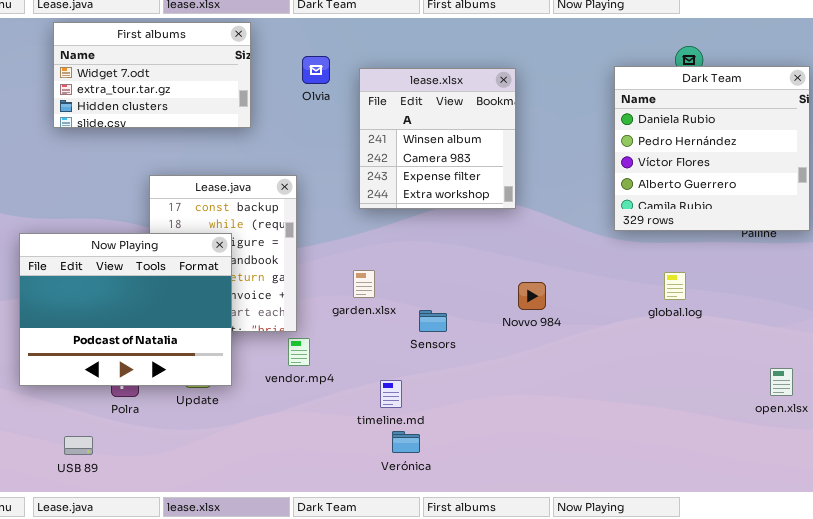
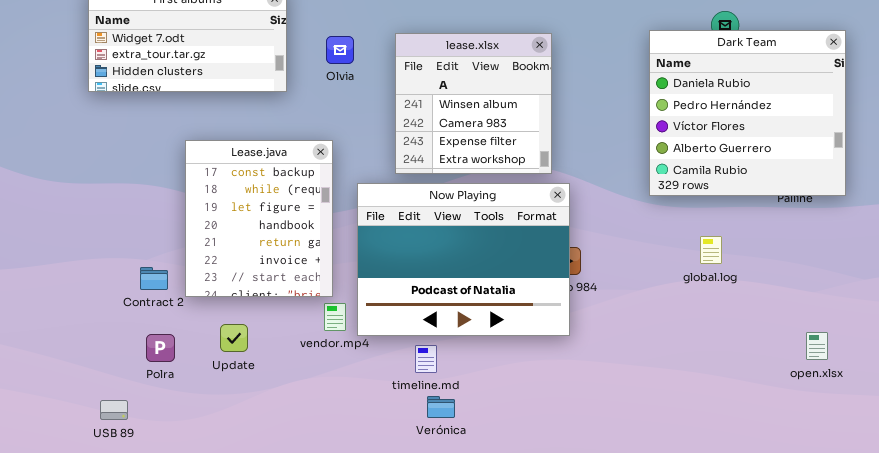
Olvia: [302,56,330,84] -> [326,36,354,64], moved
Now Playing: [19,233,232,386] -> [357,183,570,336], moved

